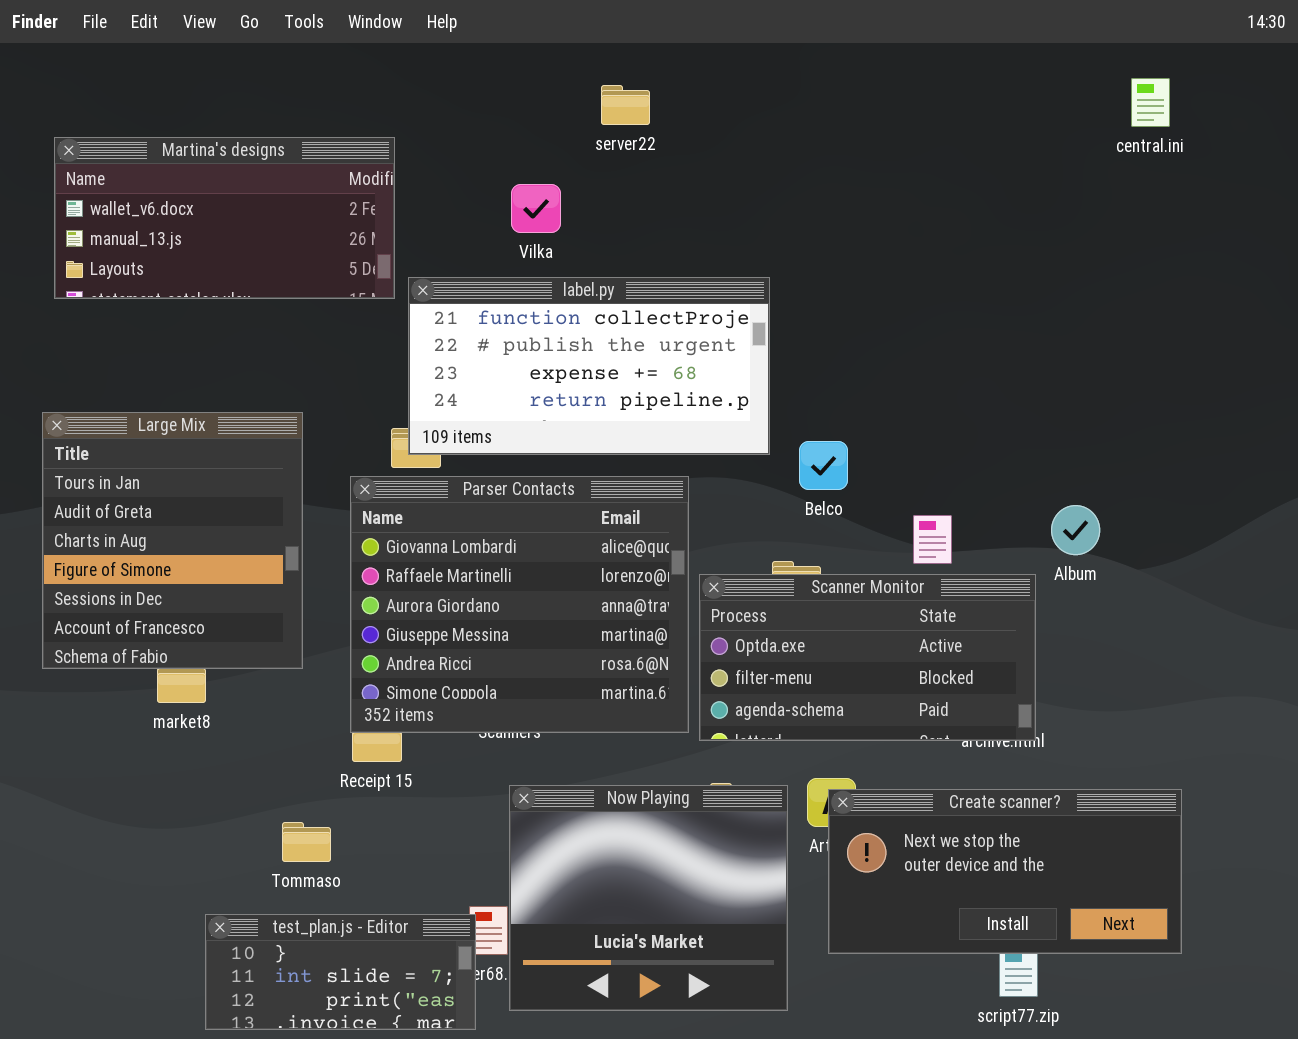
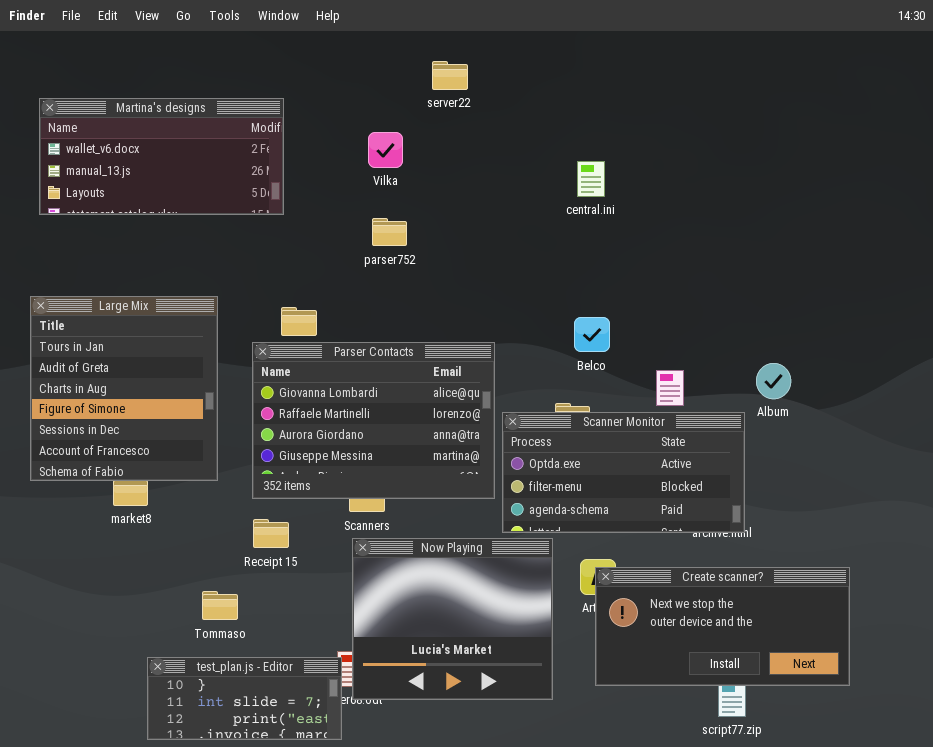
central.ini: [1131,78,1170,127] -> [577,161,605,197], moved
label.py: [408,277,770,455] -> none, closed
Parser Contacts: [350,476,689,733] -> [252,342,495,499], resized
Now Playing: [509,785,788,1011] -> [352,538,553,700], moved

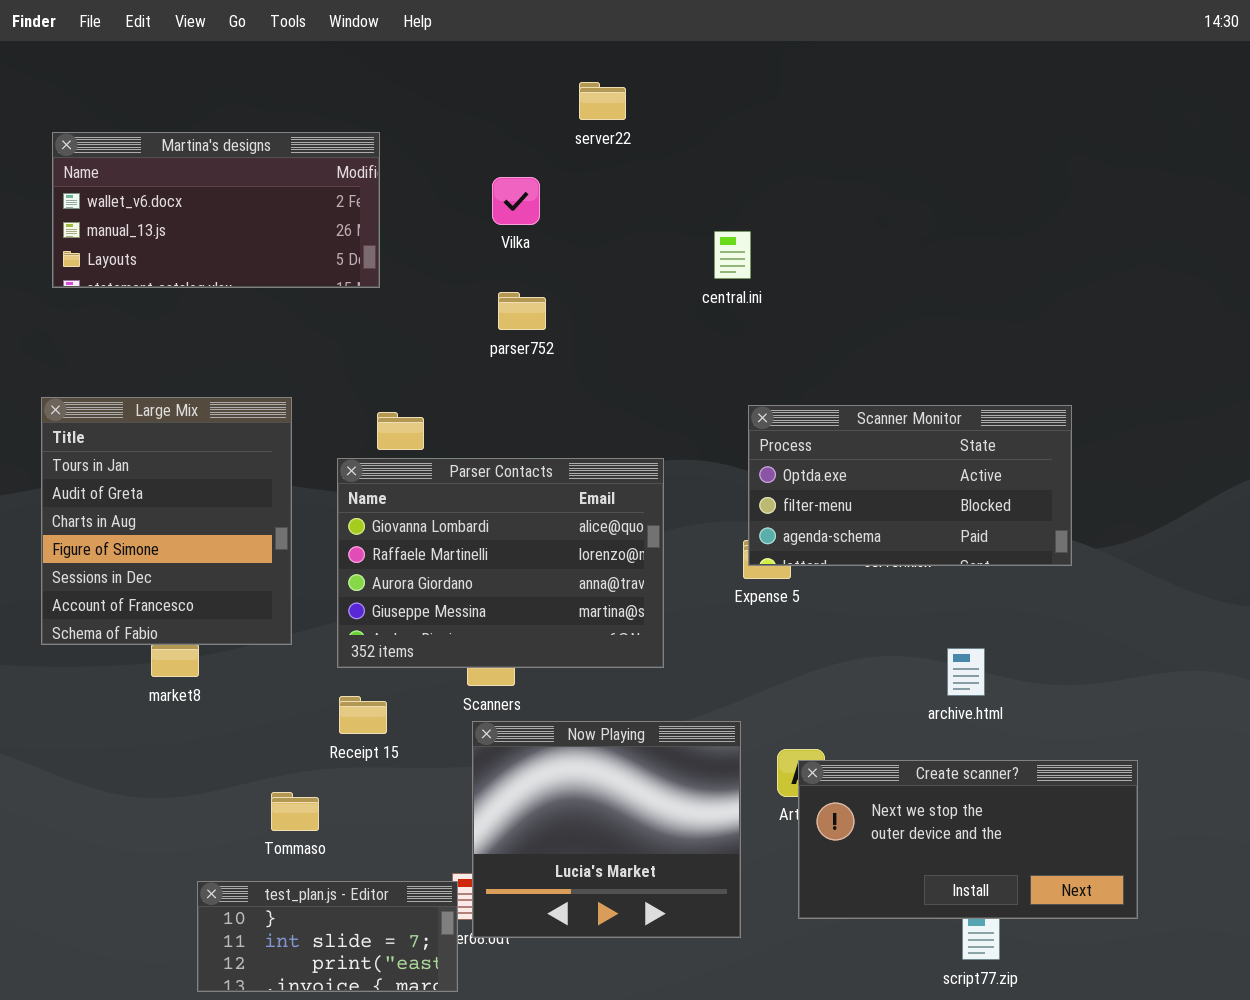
central.ini: [577,161,605,197] -> [714,231,751,279], moved
Scanner Monitor: [502,412,745,533] -> [748,405,1072,566], moved

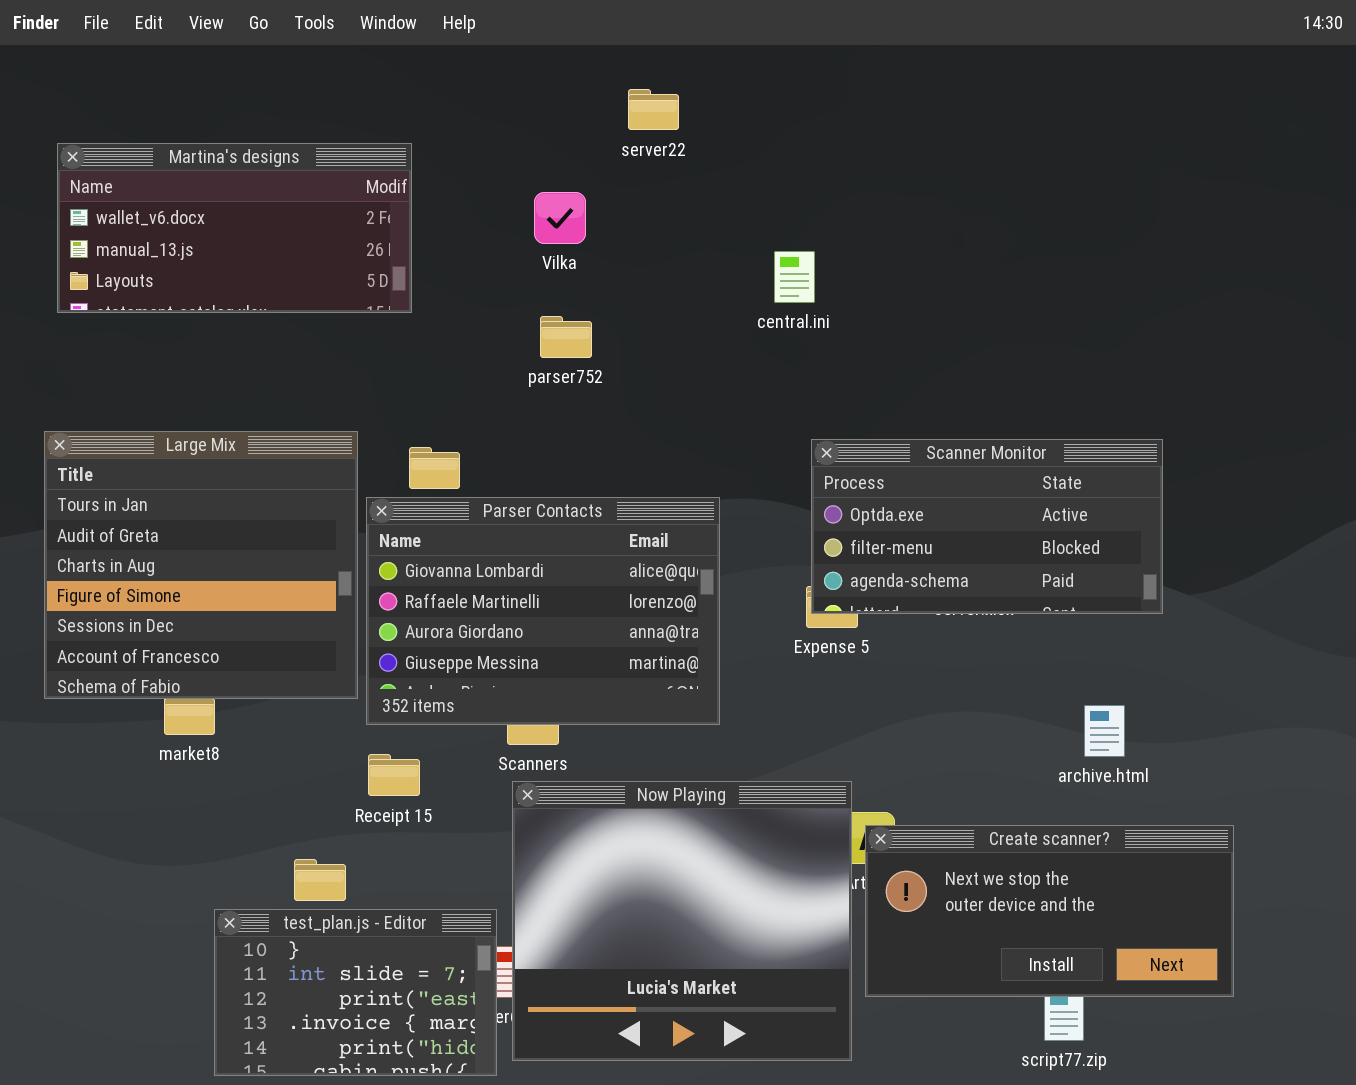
Large Mix: [41,397,292,645] -> [44,431,358,699], resized
archive.html: [947,648,985,696] -> [1084,705,1125,757], moved
Now Playing: [472,721,741,938] -> [512,781,852,1061], resized
test_plan.js - Editor: [197,881,458,992] -> [214,909,497,1076], resized

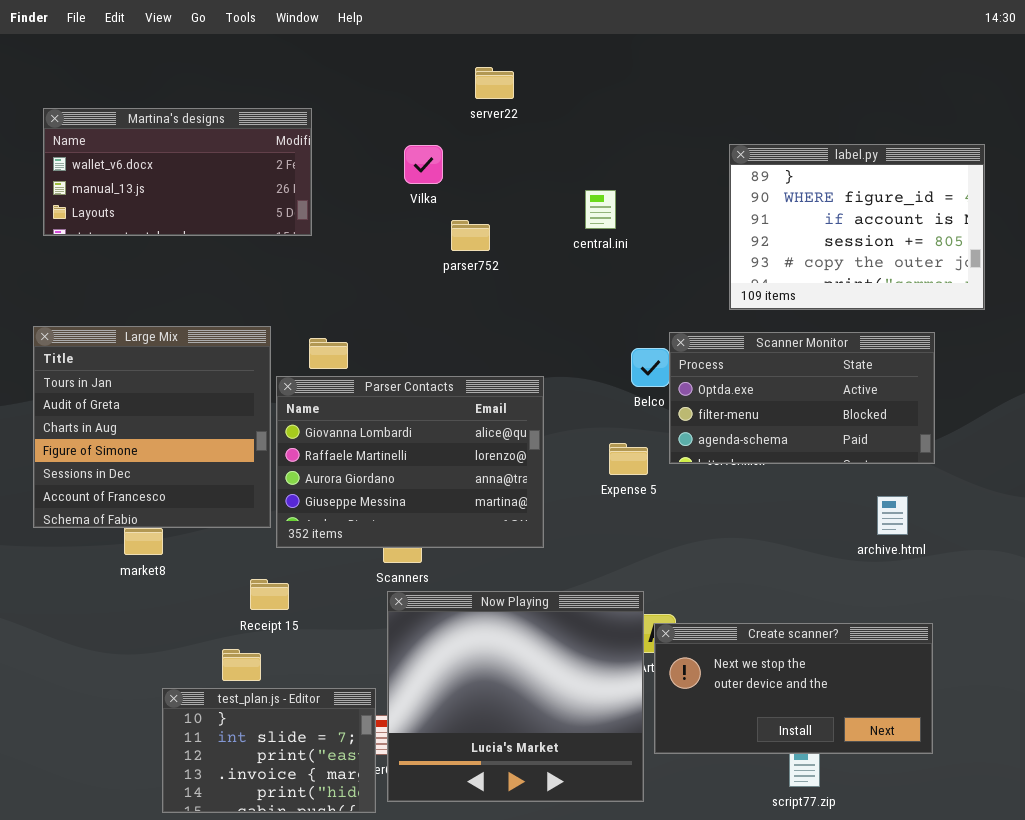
label.py: none -> [729,144,985,310], opened
parser752: [540,316,592,358] -> [451,220,490,251], moved
Scanner Monitor: [811,439,1163,614] -> [669,332,935,464], moved
archive.html: [1084,705,1125,757] -> [877,496,908,535], moved
Receipt 15: [368,754,420,796] -> [250,579,289,610], moved

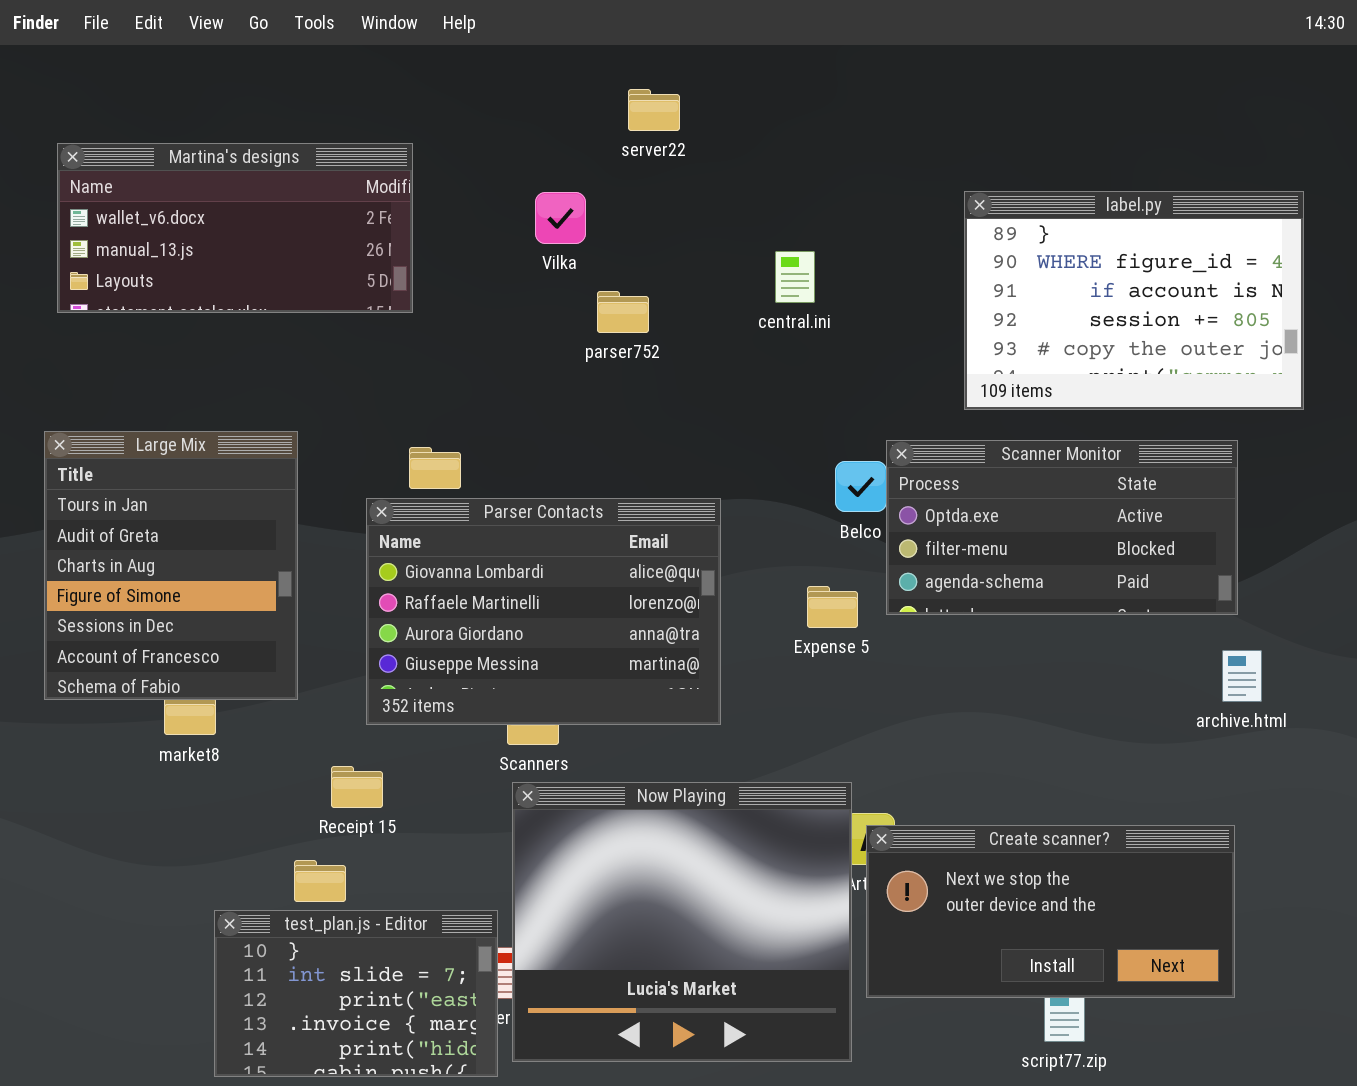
Large Mix: [33,326,271,528] -> [44,431,298,700], resized
archive.html: [877,496,908,535] -> [1222,650,1262,702], moved

